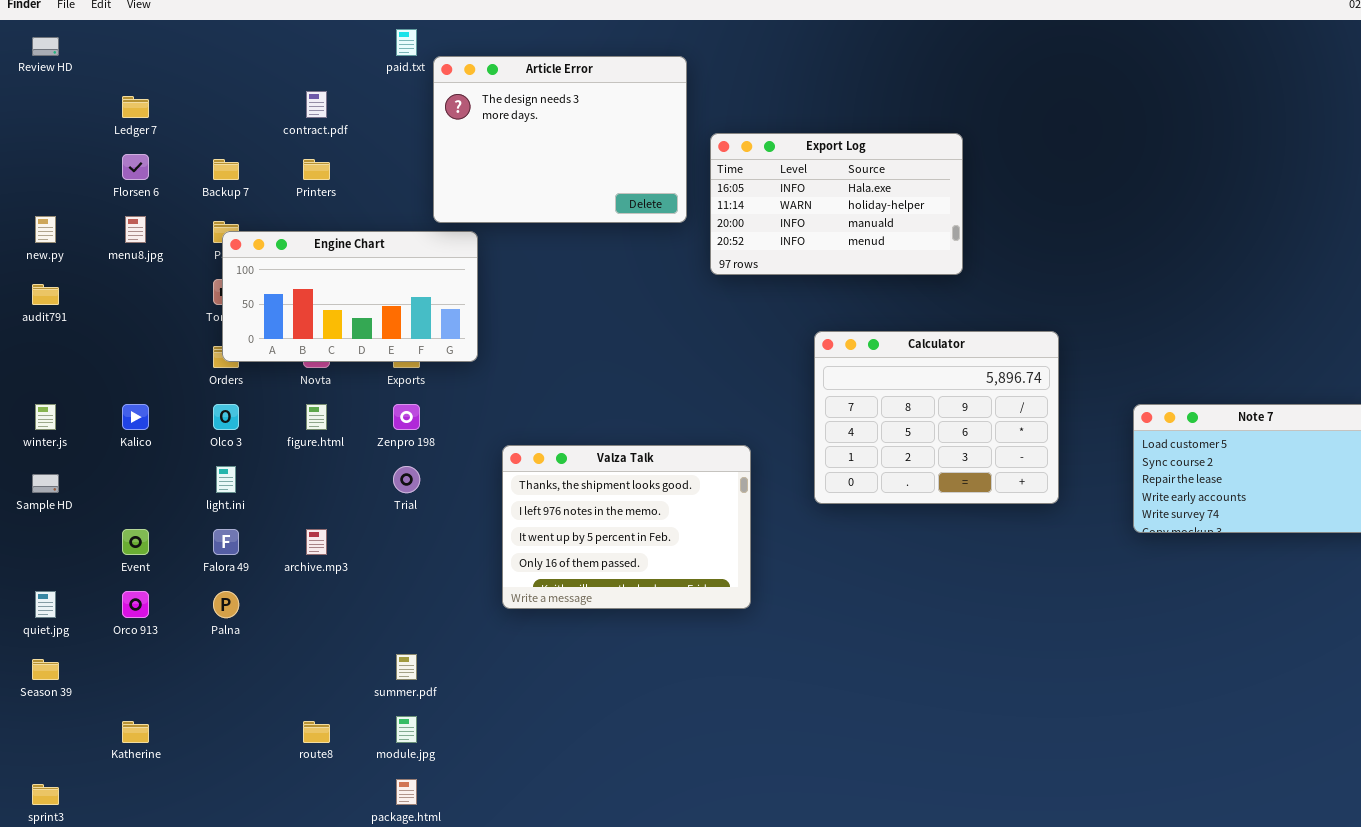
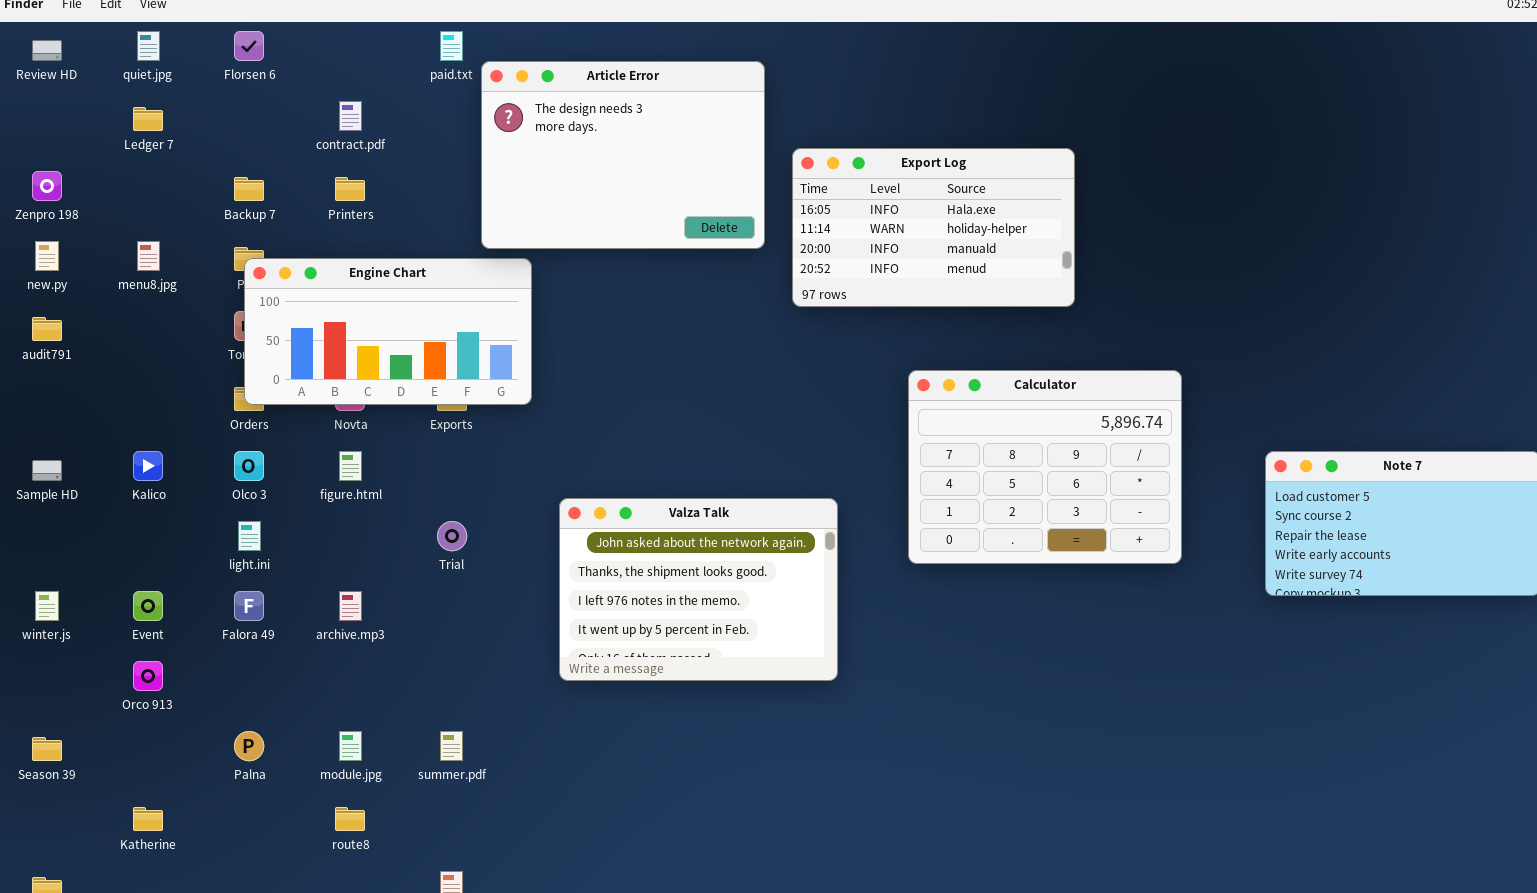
Florsen 6: [122,154,149,180] -> [234,31,264,61], moved
winter.js: [35,404,56,430] -> [35,591,59,621], moved
Zenpro 198: [393,404,420,430] -> [32,171,62,201], moved
Valza Talk: [502,445,751,609] -> [559,498,838,681], scrolled up 1 row
Sample HD: [32,474,59,493] -> [32,460,62,481], moved
quiet.jpg: [35,591,56,618] -> [137,31,160,61], moved
Palna: [213,591,239,618] -> [234,731,264,761], moved
module.jpg: [396,716,417,743] -> [339,731,362,761], moved

